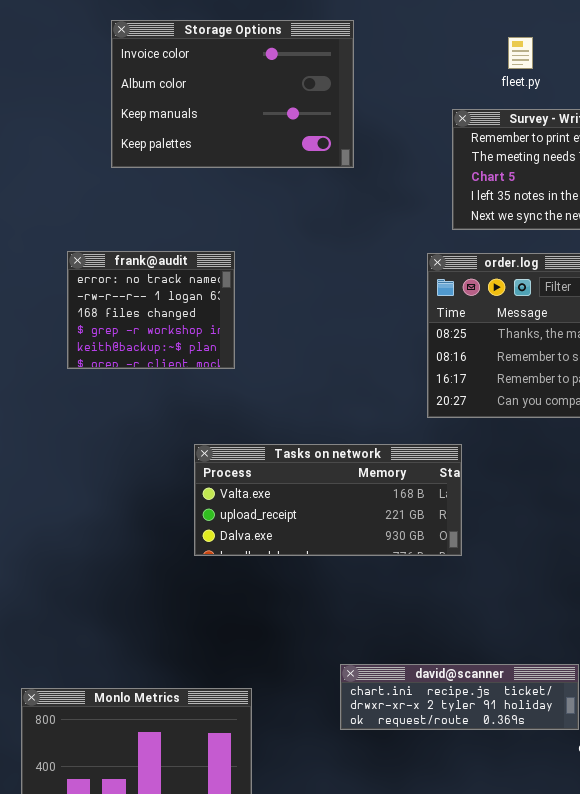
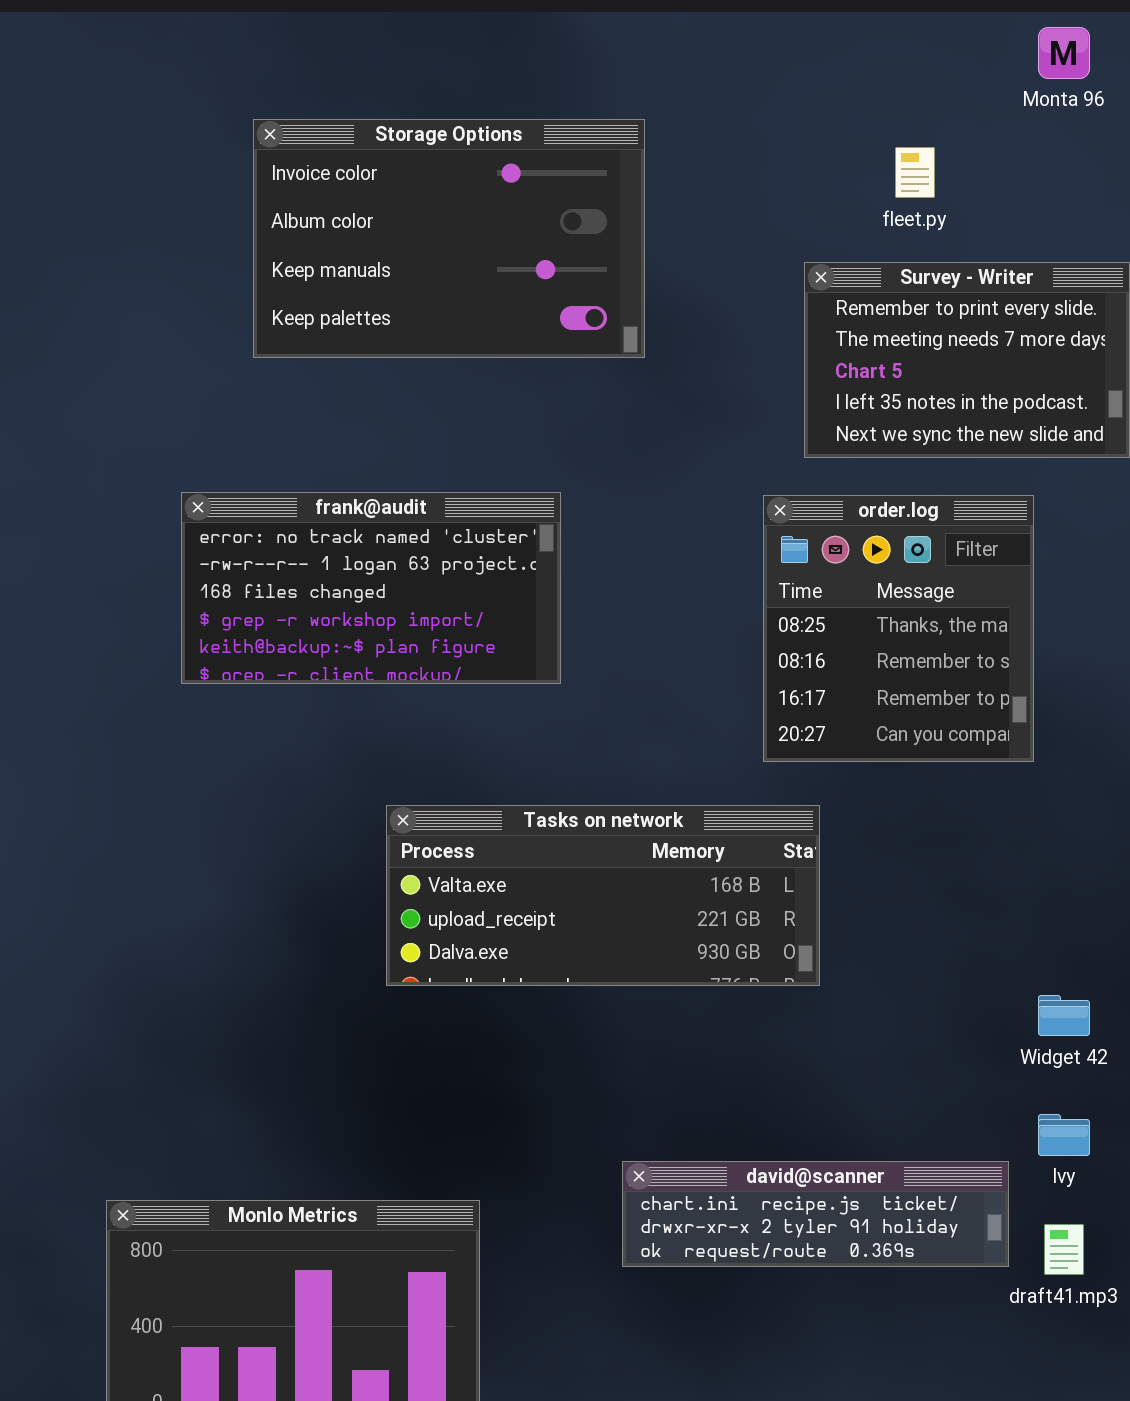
frank@audit: [67,251,235,369] -> [181,492,561,684], resized

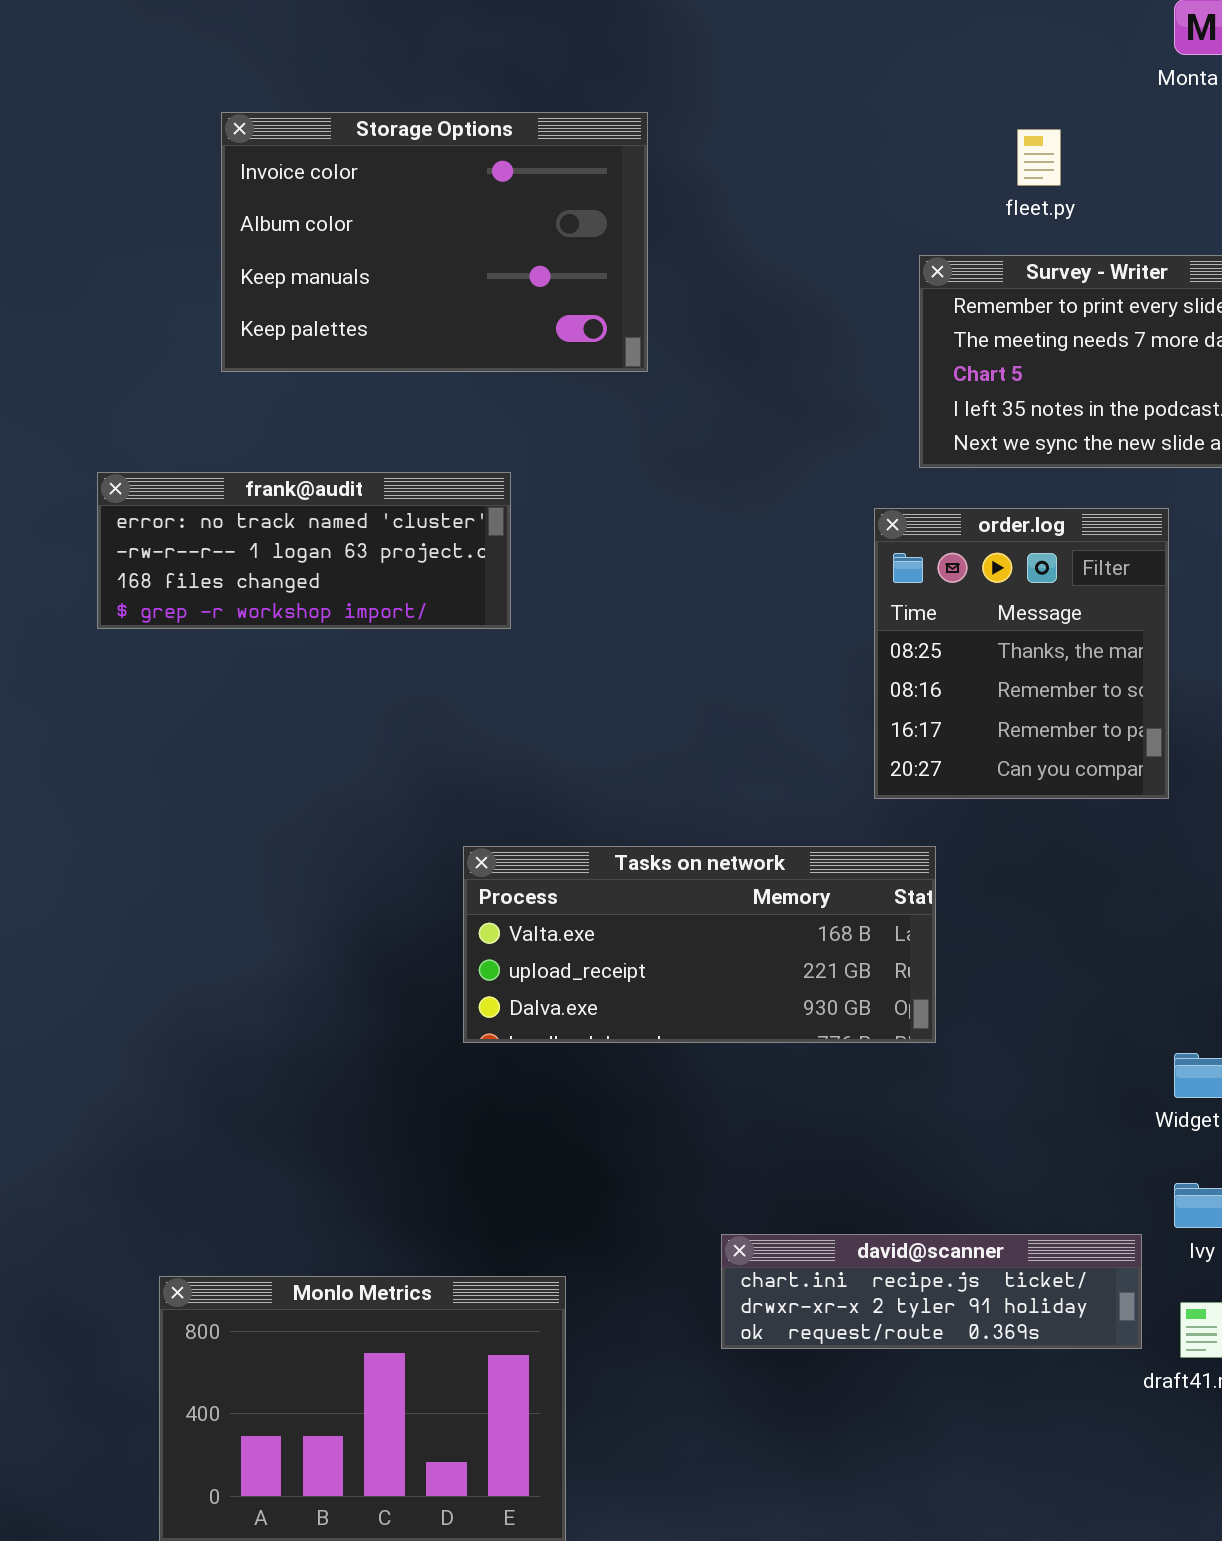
Storage Options: [253,119,645,358] -> [221,112,648,372], moved
frank@audit: [181,492,561,684] -> [97,472,511,629], moved, resized

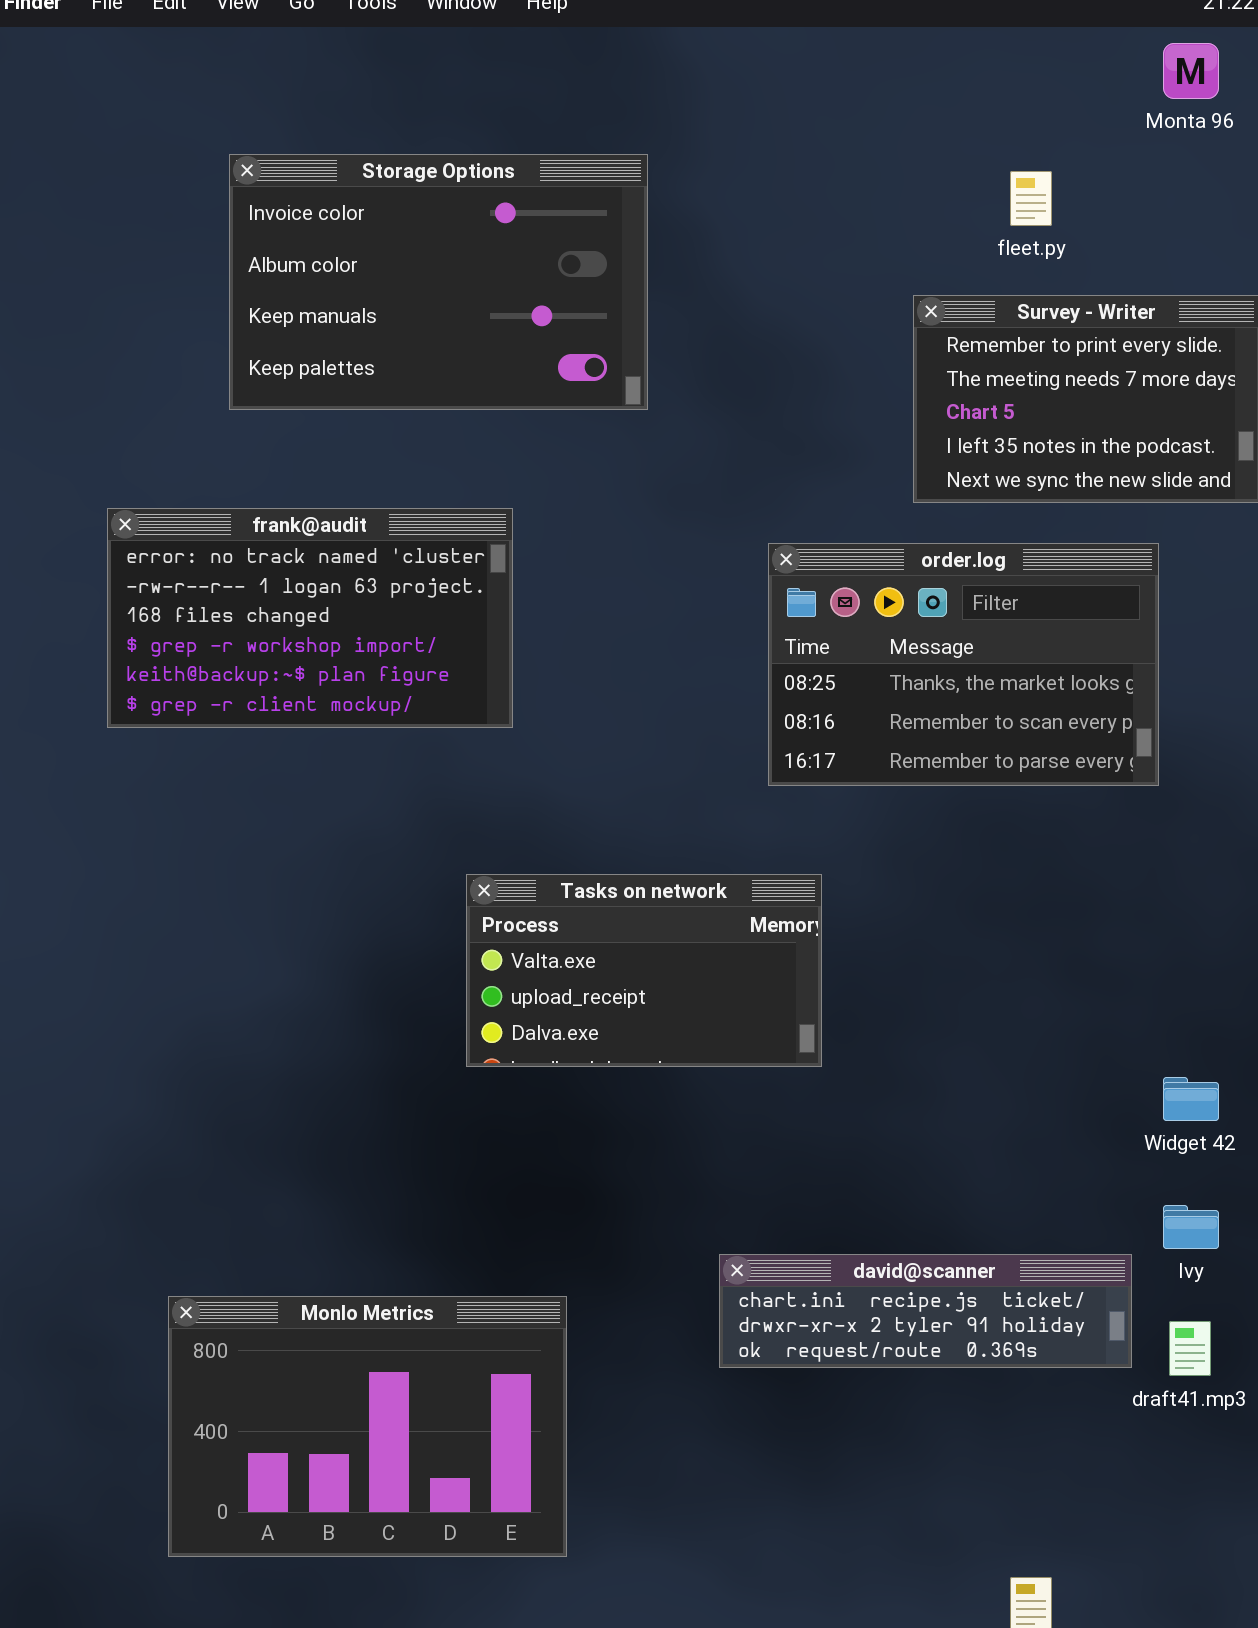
frank@audit: [97,472,511,629] -> [107,508,513,728], resized
order.log: [874,508,1169,799] -> [768,543,1159,786], resized
Tasks on network: [463,846,936,1043] -> [466,874,822,1067], resized

